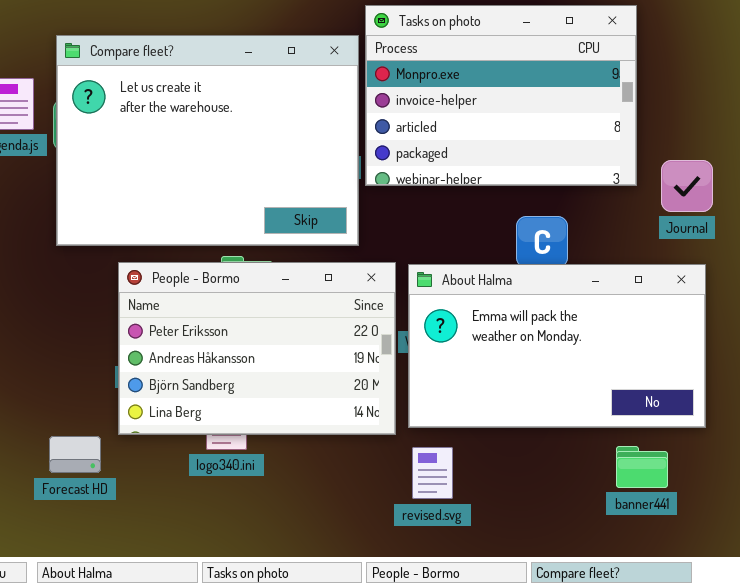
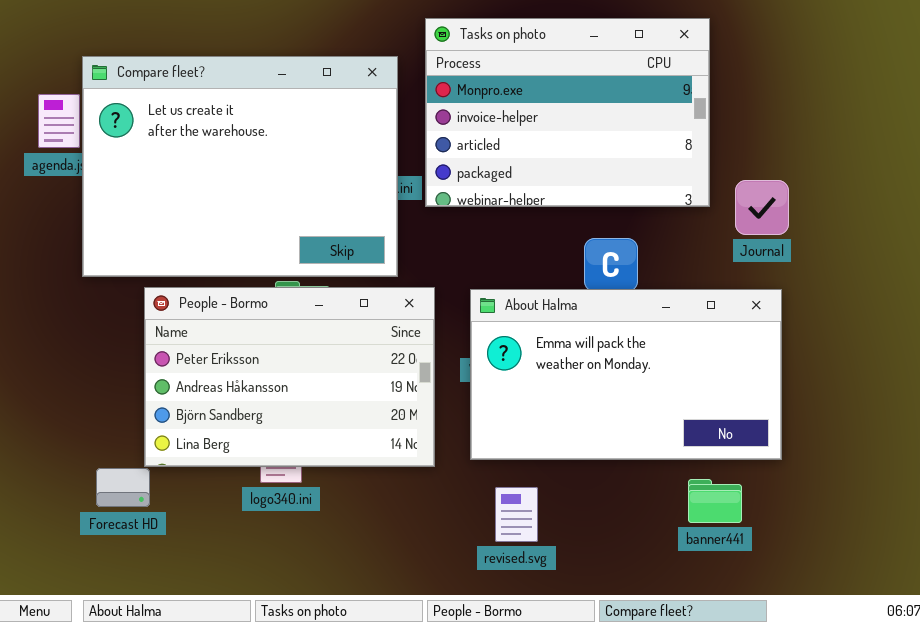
Compare fleet?: [56,35,359,246] -> [82,56,398,277], moved
People - Bormo: [118,262,396,435] -> [144,287,435,467], moved
revised.svg: [412,447,453,499] -> [495,487,538,542], moved

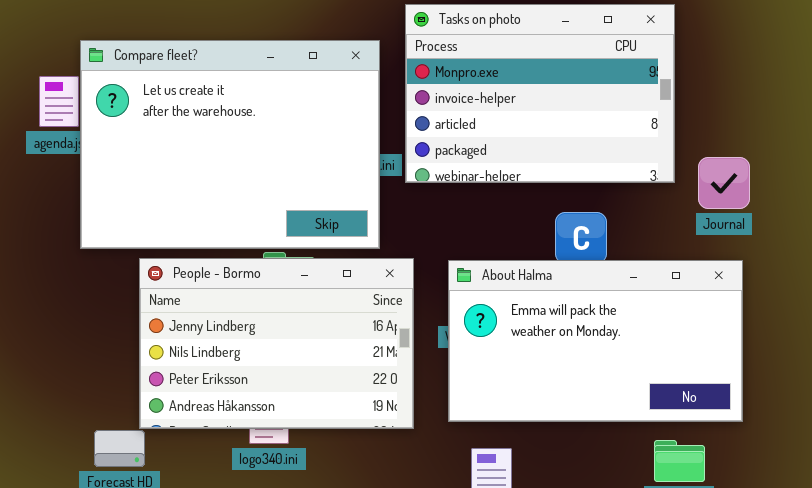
People - Bormo: [144,287,435,467] -> [139,258,414,429], scrolled up 2 rows

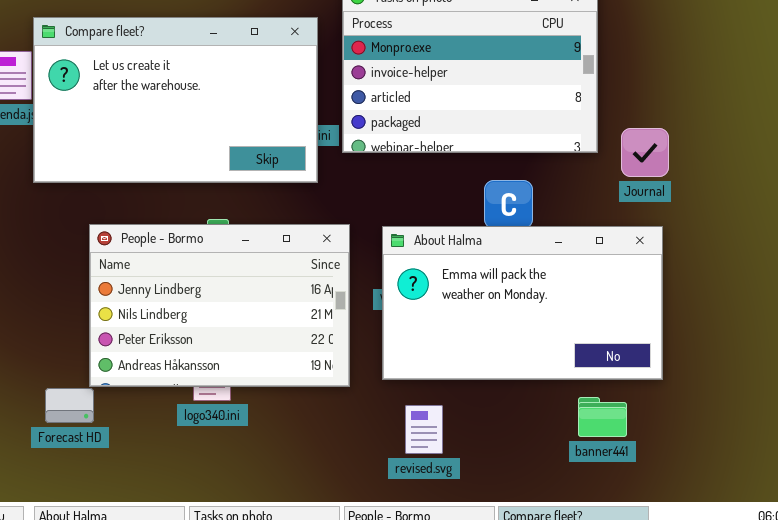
Compare fleet?: [80,40,380,249] -> [33,17,318,183], resized

